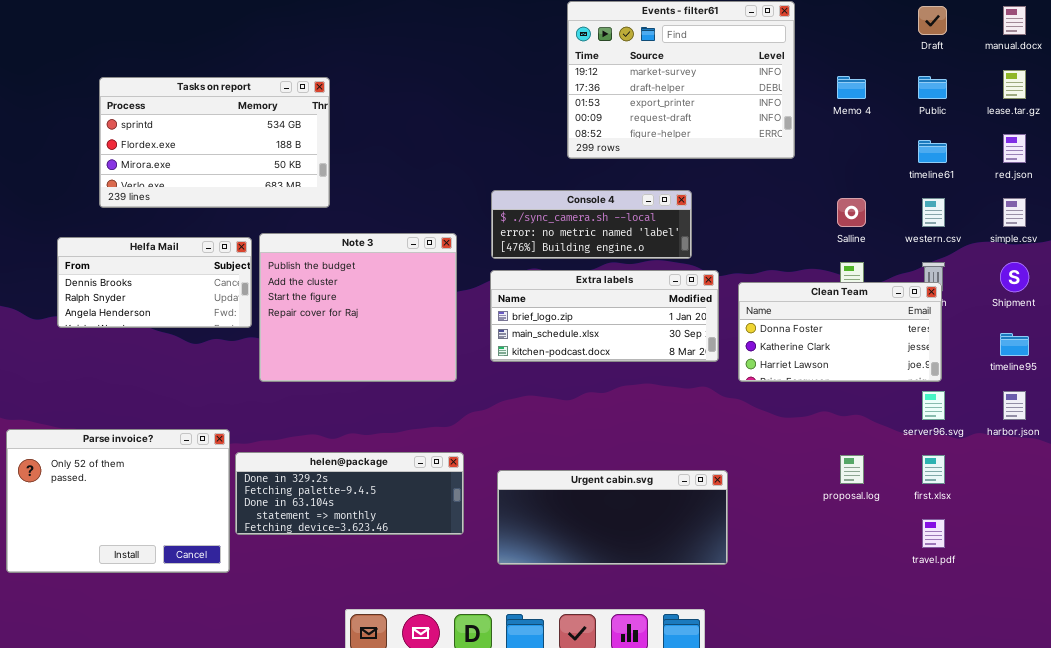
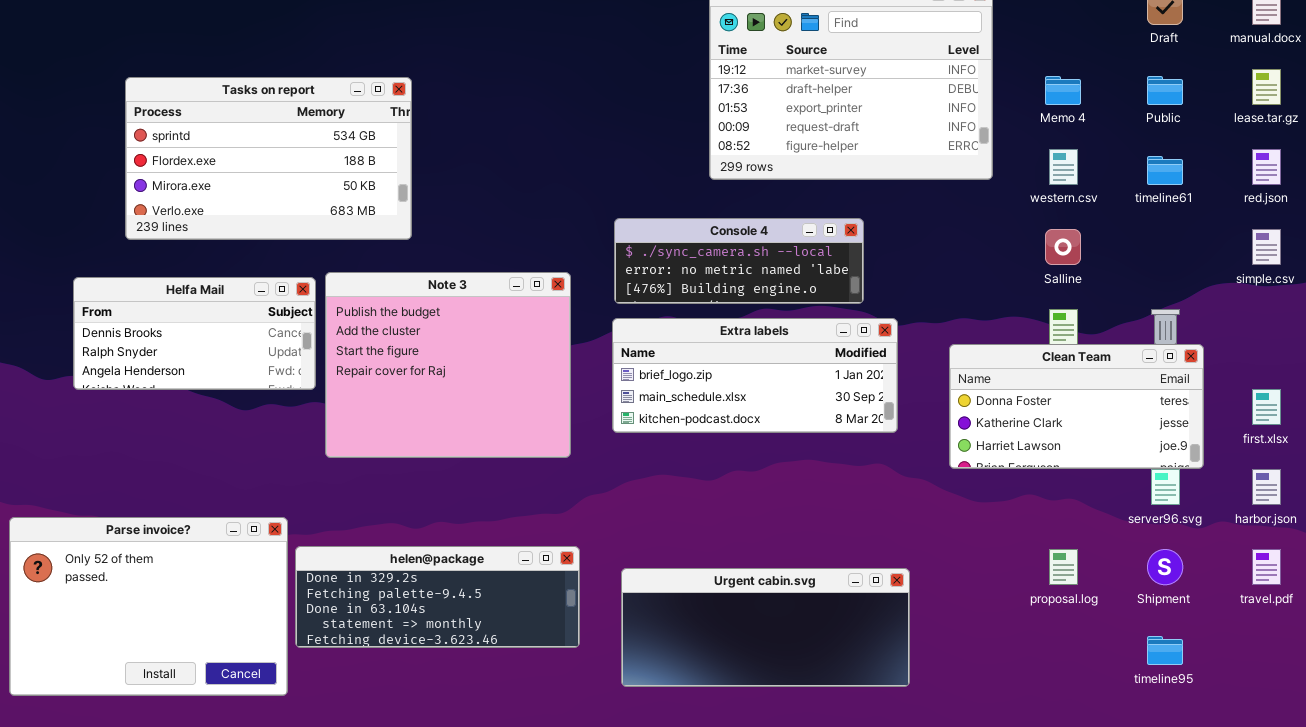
western.csv: [922,198,945,227] -> [1049,149,1078,185], moved
Shipment: [1000,262,1029,292] -> [1147,549,1183,585], moved
Clean Team: [738,282,942,382] -> [949,344,1204,469], moved
timeline95: [1000,333,1029,356] -> [1147,636,1183,665], moved
first.xlsx: [922,455,945,484] -> [1252,389,1281,425], moved
travel.pdf: [922,519,945,548] -> [1252,549,1281,585], moved

